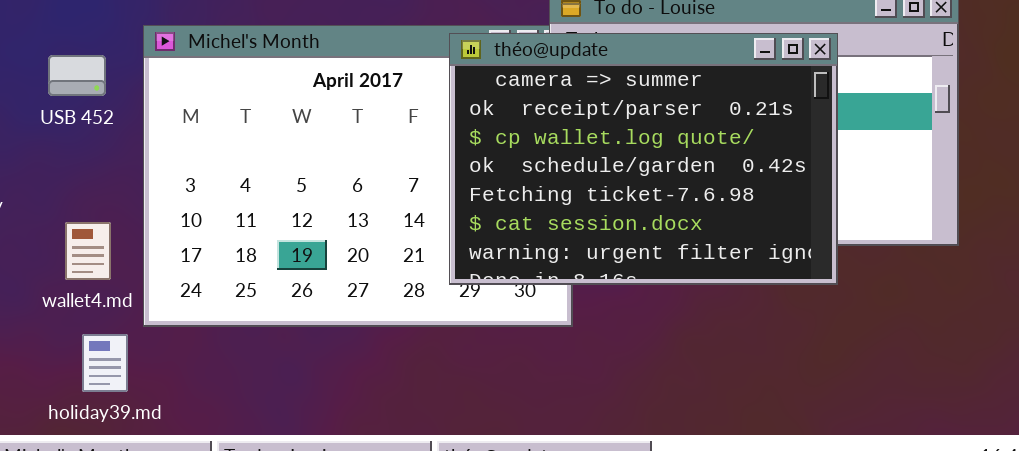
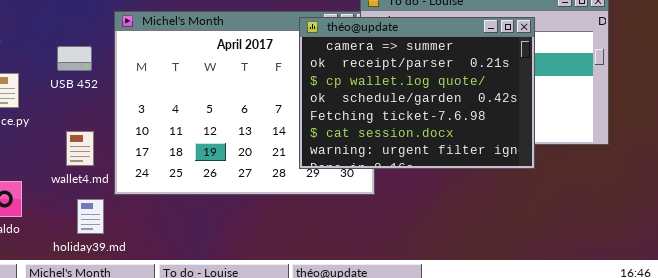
USB 452: [48,55,106,96] -> [57,46,92,71], moved

